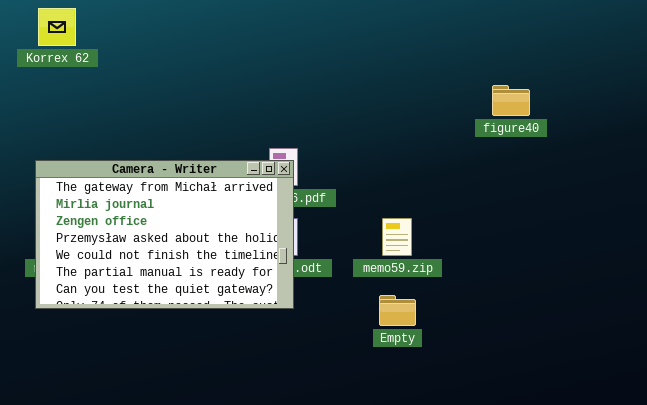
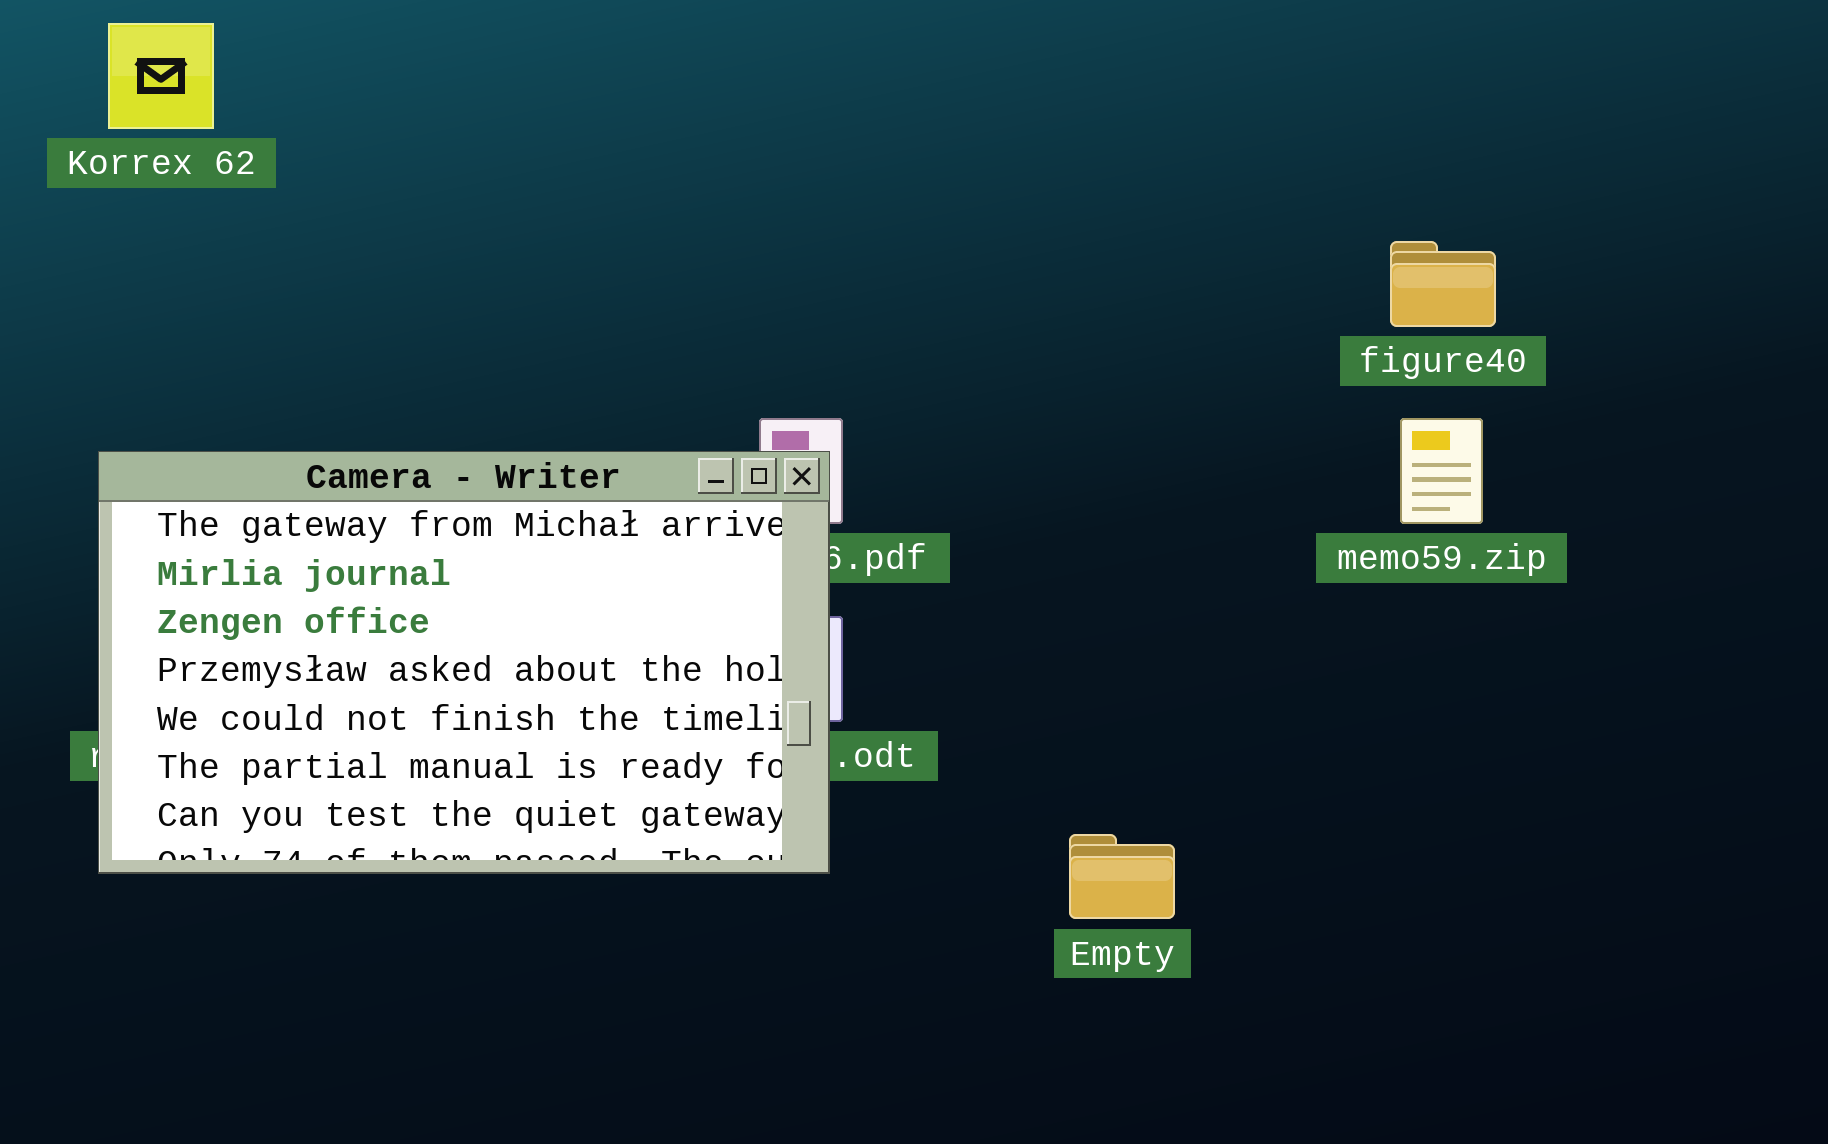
memo59.zip: [382,218,412,256] -> [1400,418,1483,524], moved

